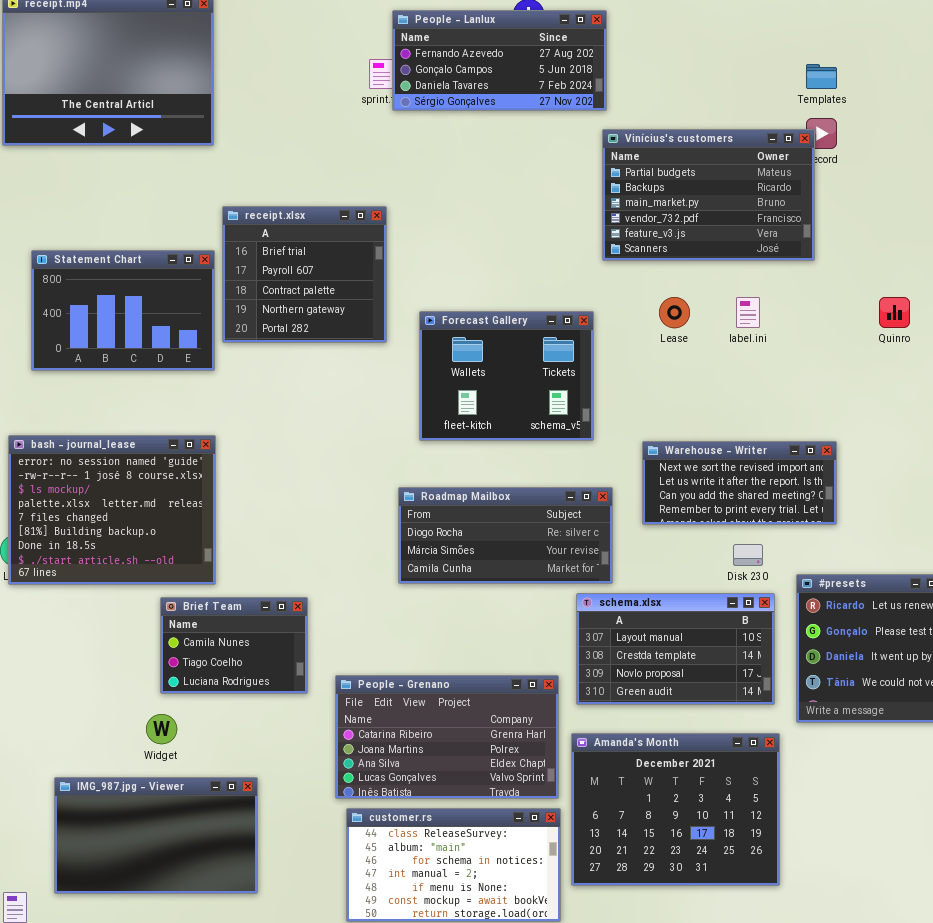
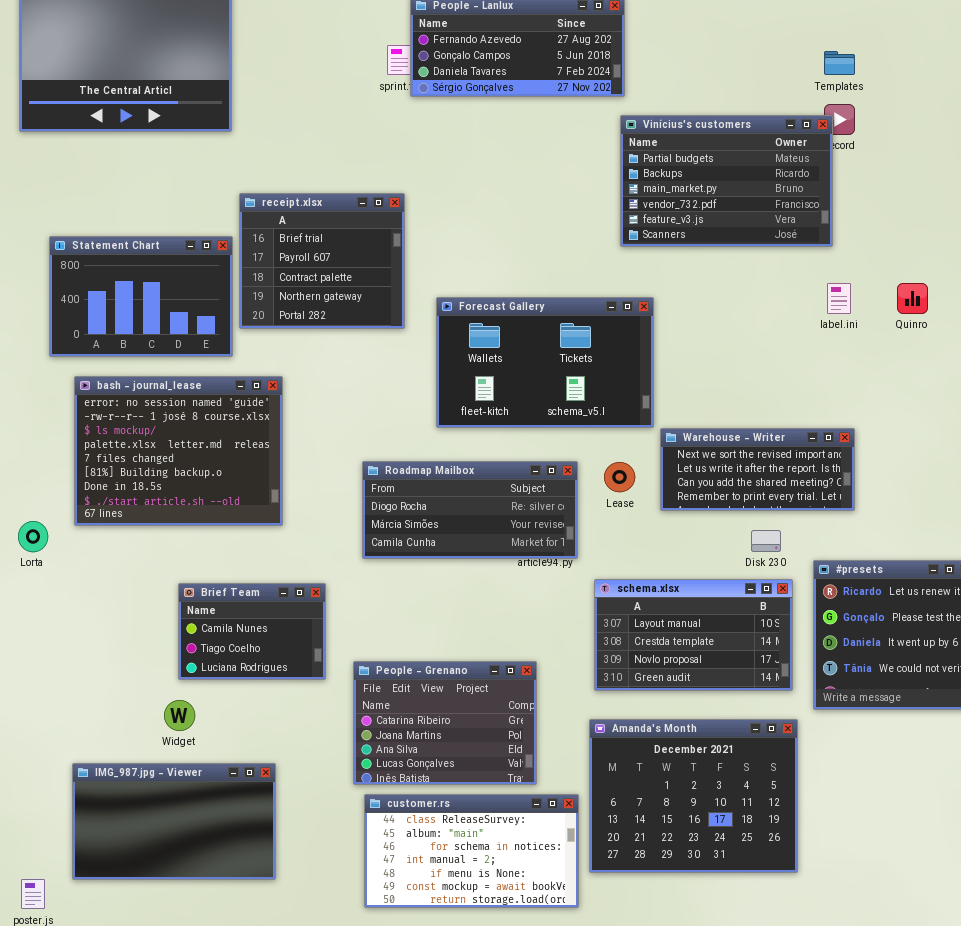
Lease: [659,297,690,328] -> [604,462,635,492], moved
label.ini: [736,297,760,328] -> [827,283,851,314], moved
Forecast Gallery: [419,311,594,441] -> [436,297,654,428], resized
bash - journal_lease: [8,435,216,585] -> [74,376,283,526], moved
Roadmap Mailbox: [398,487,613,584] -> [362,461,578,559], moved
People - Grenano: [335,675,559,799] -> [353,661,537,785], resized

